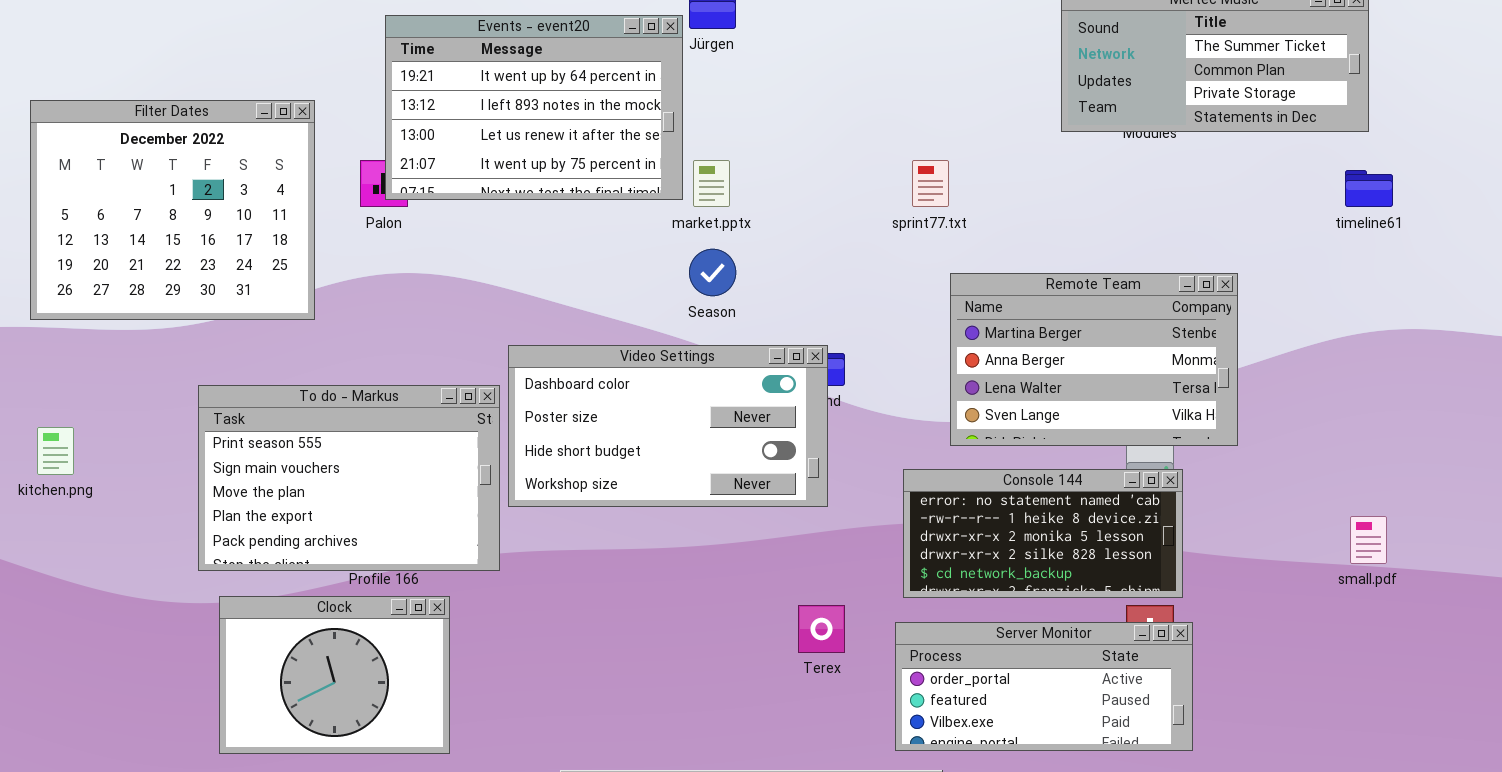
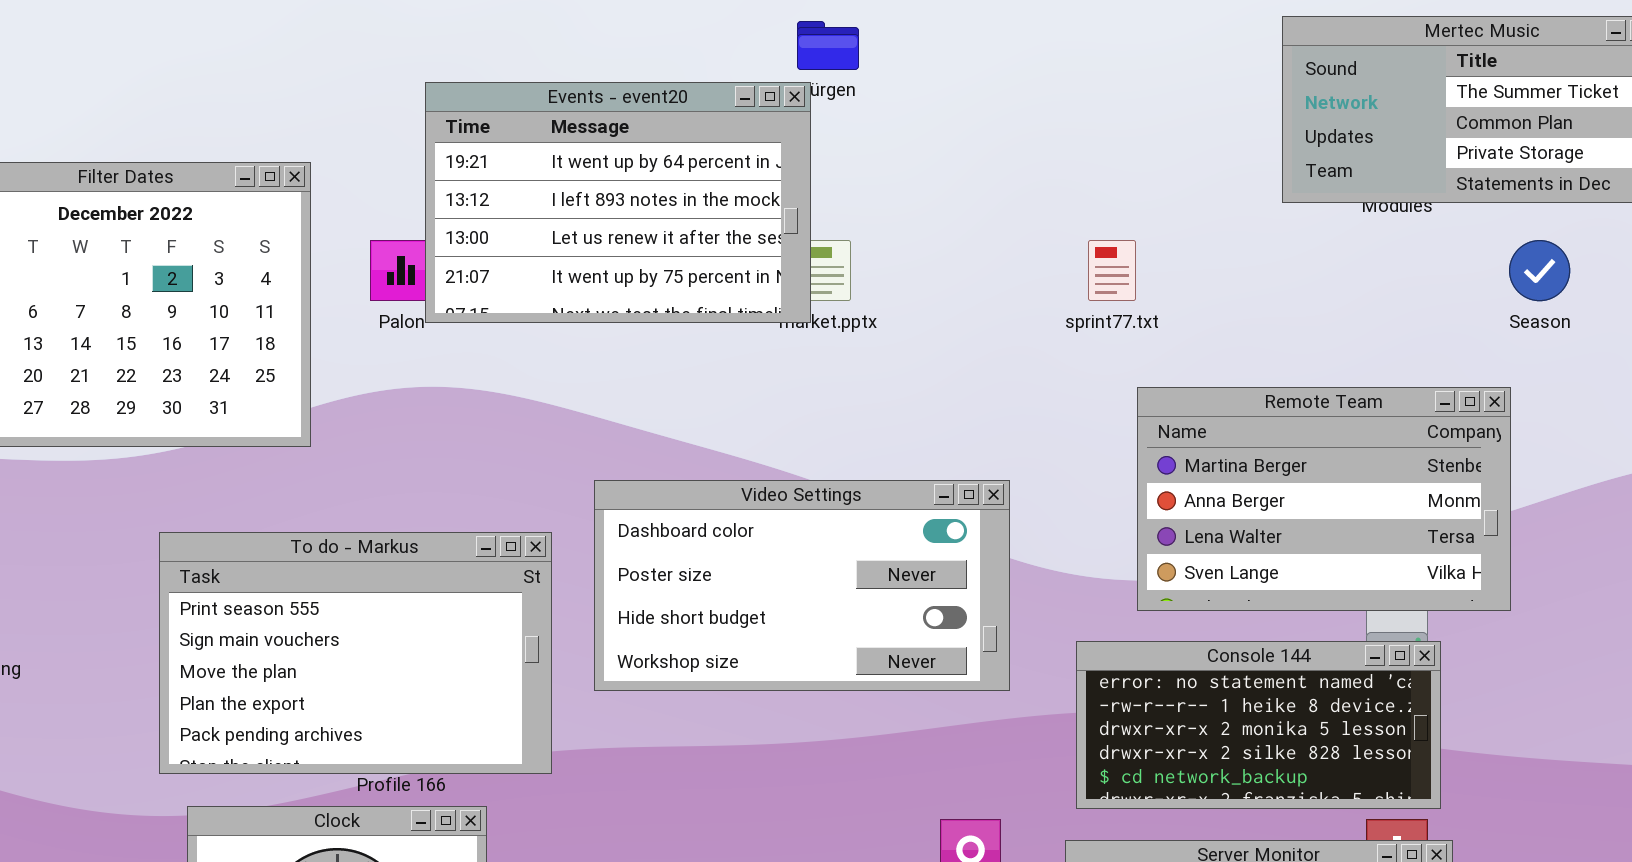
Events - event20: [385,15,683,200] -> [425,82,811,323], moved
Season: [689,249,736,296] -> [1509,240,1570,301], moved
Video Settings: [508,345,828,507] -> [594,480,1010,691], moved

